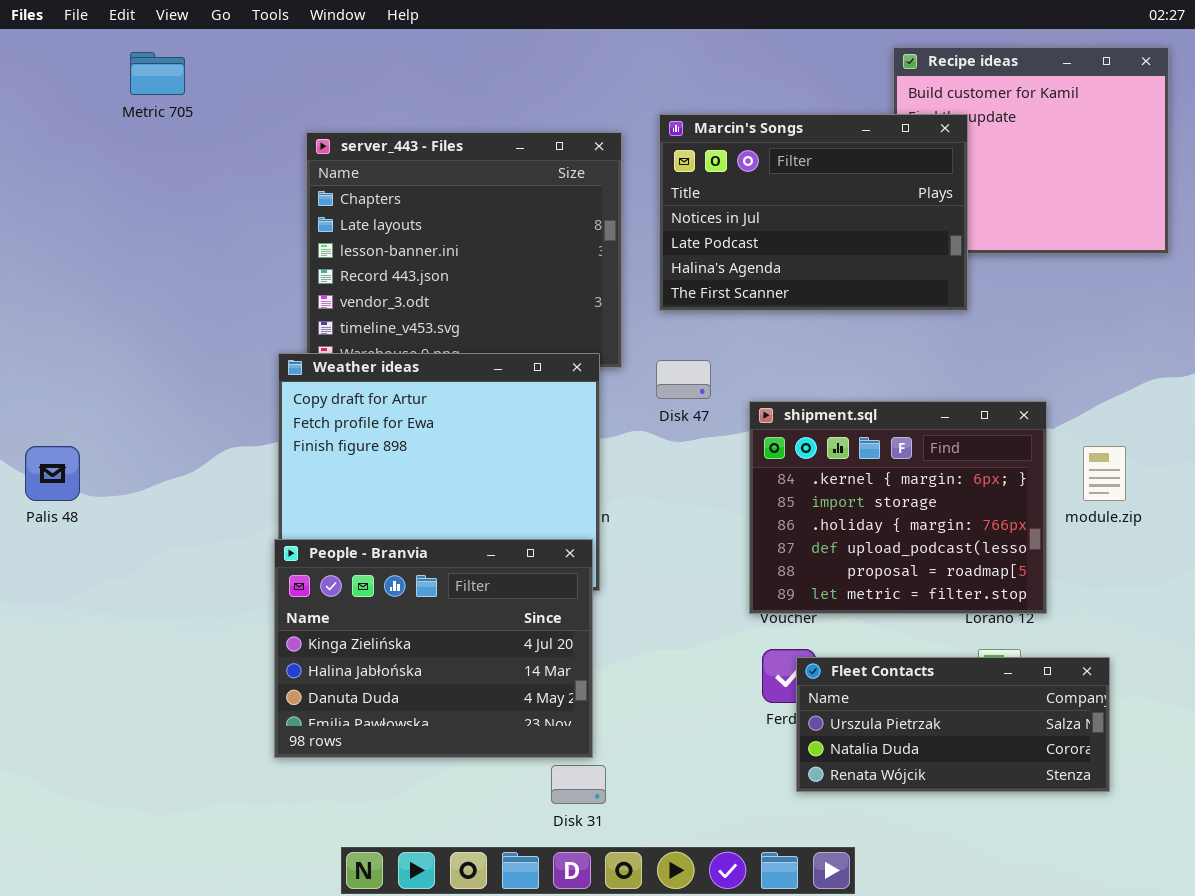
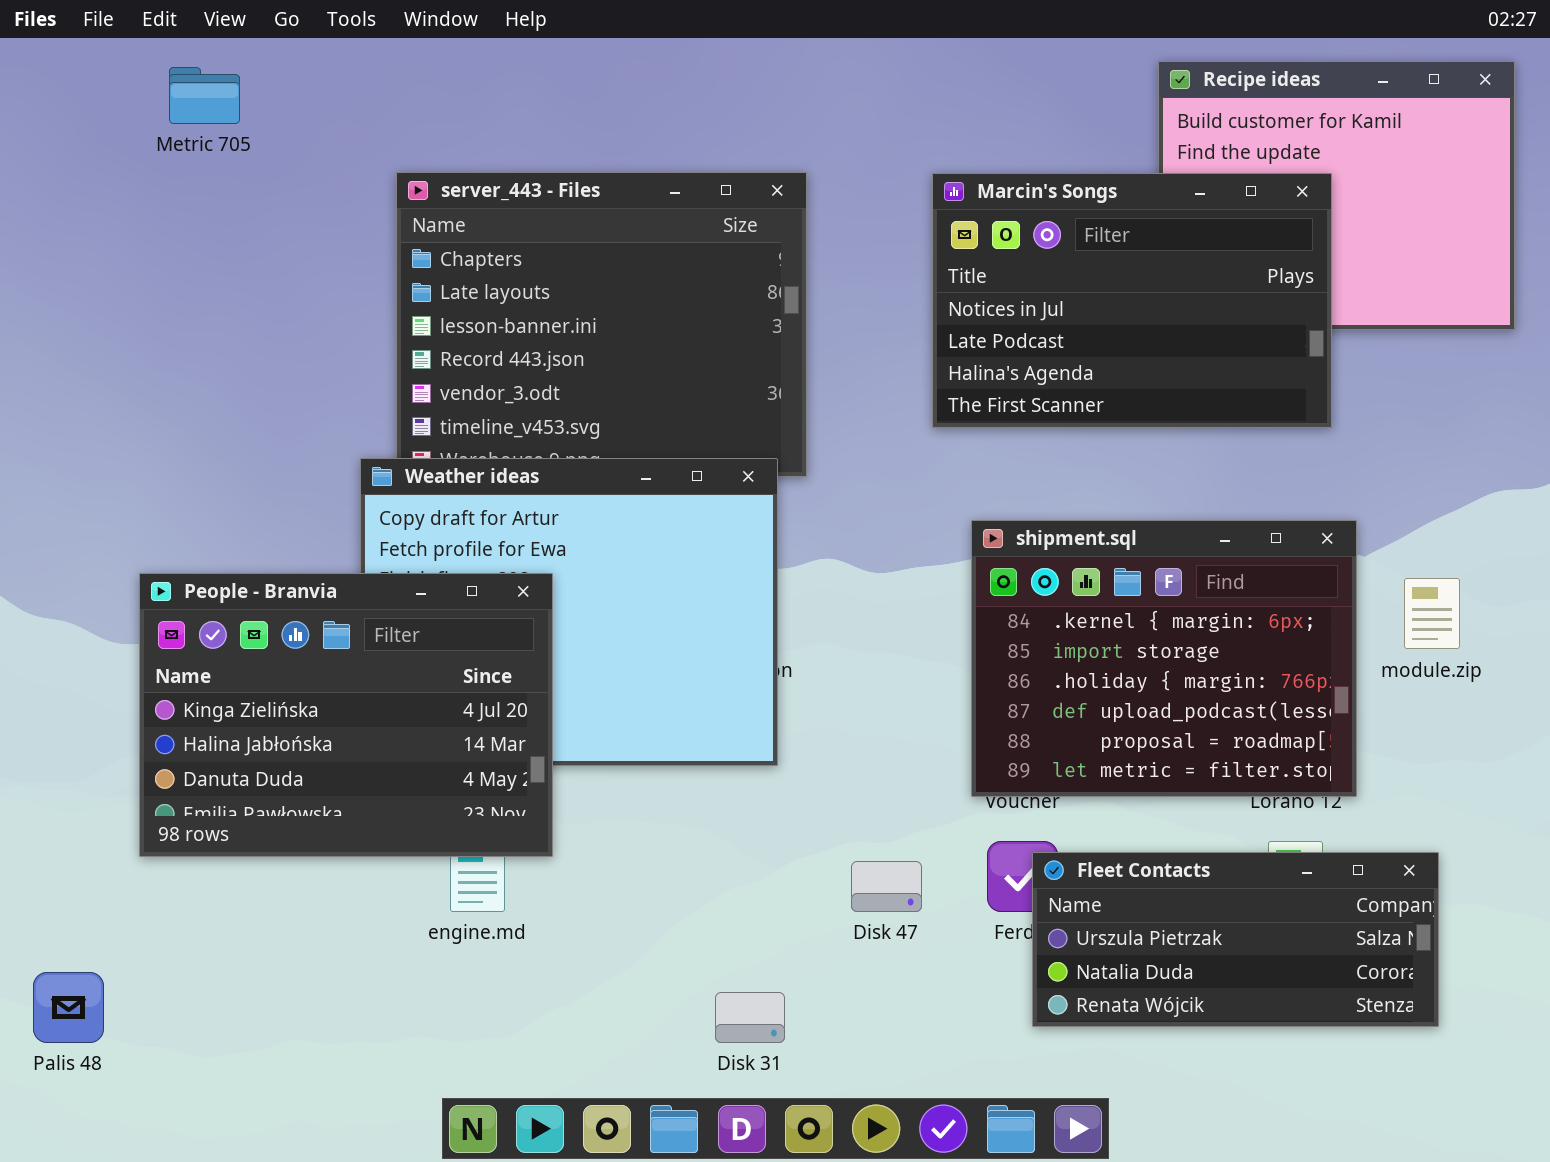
Marcin's Songs: [659,114,968,311] -> [932,173,1332,428], moved
Disk 47: [656,360,711,399] -> [851,861,922,912], moved
Palis 48: [25,446,80,501] -> [33,972,104,1043], moved
People - Branvia: [274,539,593,758] -> [139,573,553,857], moved

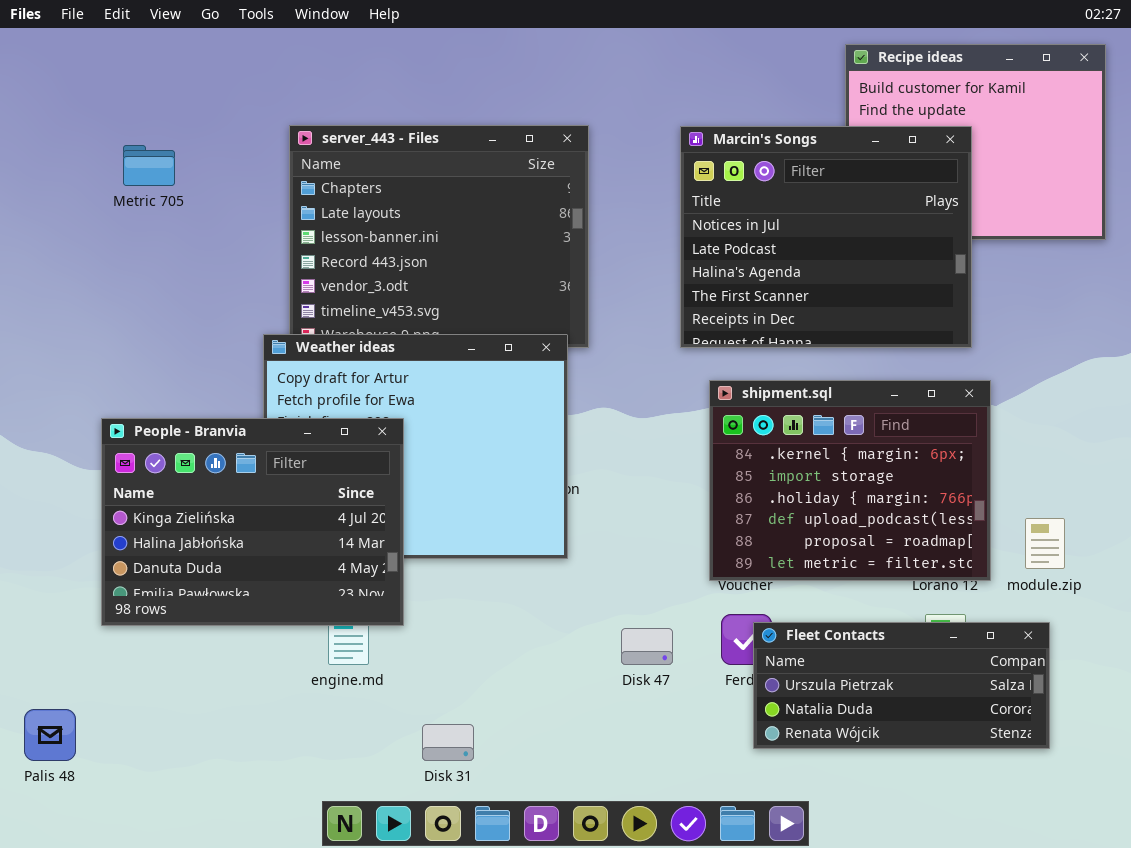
Metric 705: [169,67,240,124] -> [123,145,175,186], moved
Marcin's Songs: [932,173,1332,428] -> [680,126,972,348], resized
module.zip: [1404,578,1460,649] -> [1025,518,1065,569], moved
Disk 31: [715,992,785,1043] -> [422,724,474,761], moved

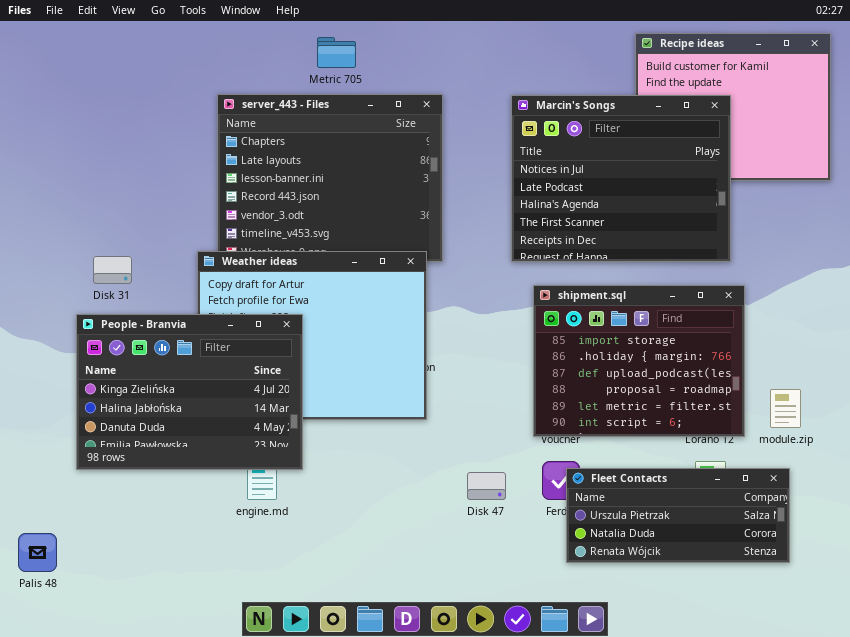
Metric 705: [123,145,175,186] -> [317,37,356,68], moved
shipment.sql: [709,380,991,581] -> [533,285,745,437], scrolled down 1 row
Disk 31: [422,724,474,761] -> [93,256,132,284], moved

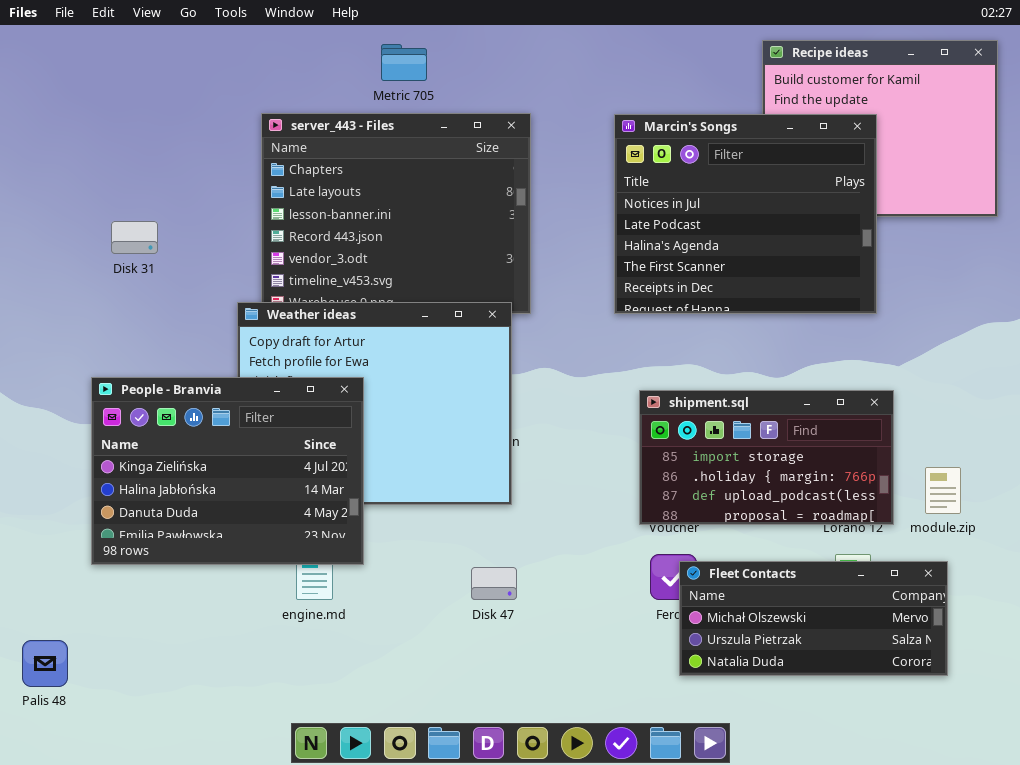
Disk 31: [93,256,132,284] -> [111,221,158,254], moved
shipment.sql: [533,285,745,437] -> [639,390,894,525], resized
Fleet Contacts: [566,468,790,563] -> [679,561,948,676], scrolled up 1 row
Disk 47: [467,472,506,500] -> [471,567,517,600], moved

